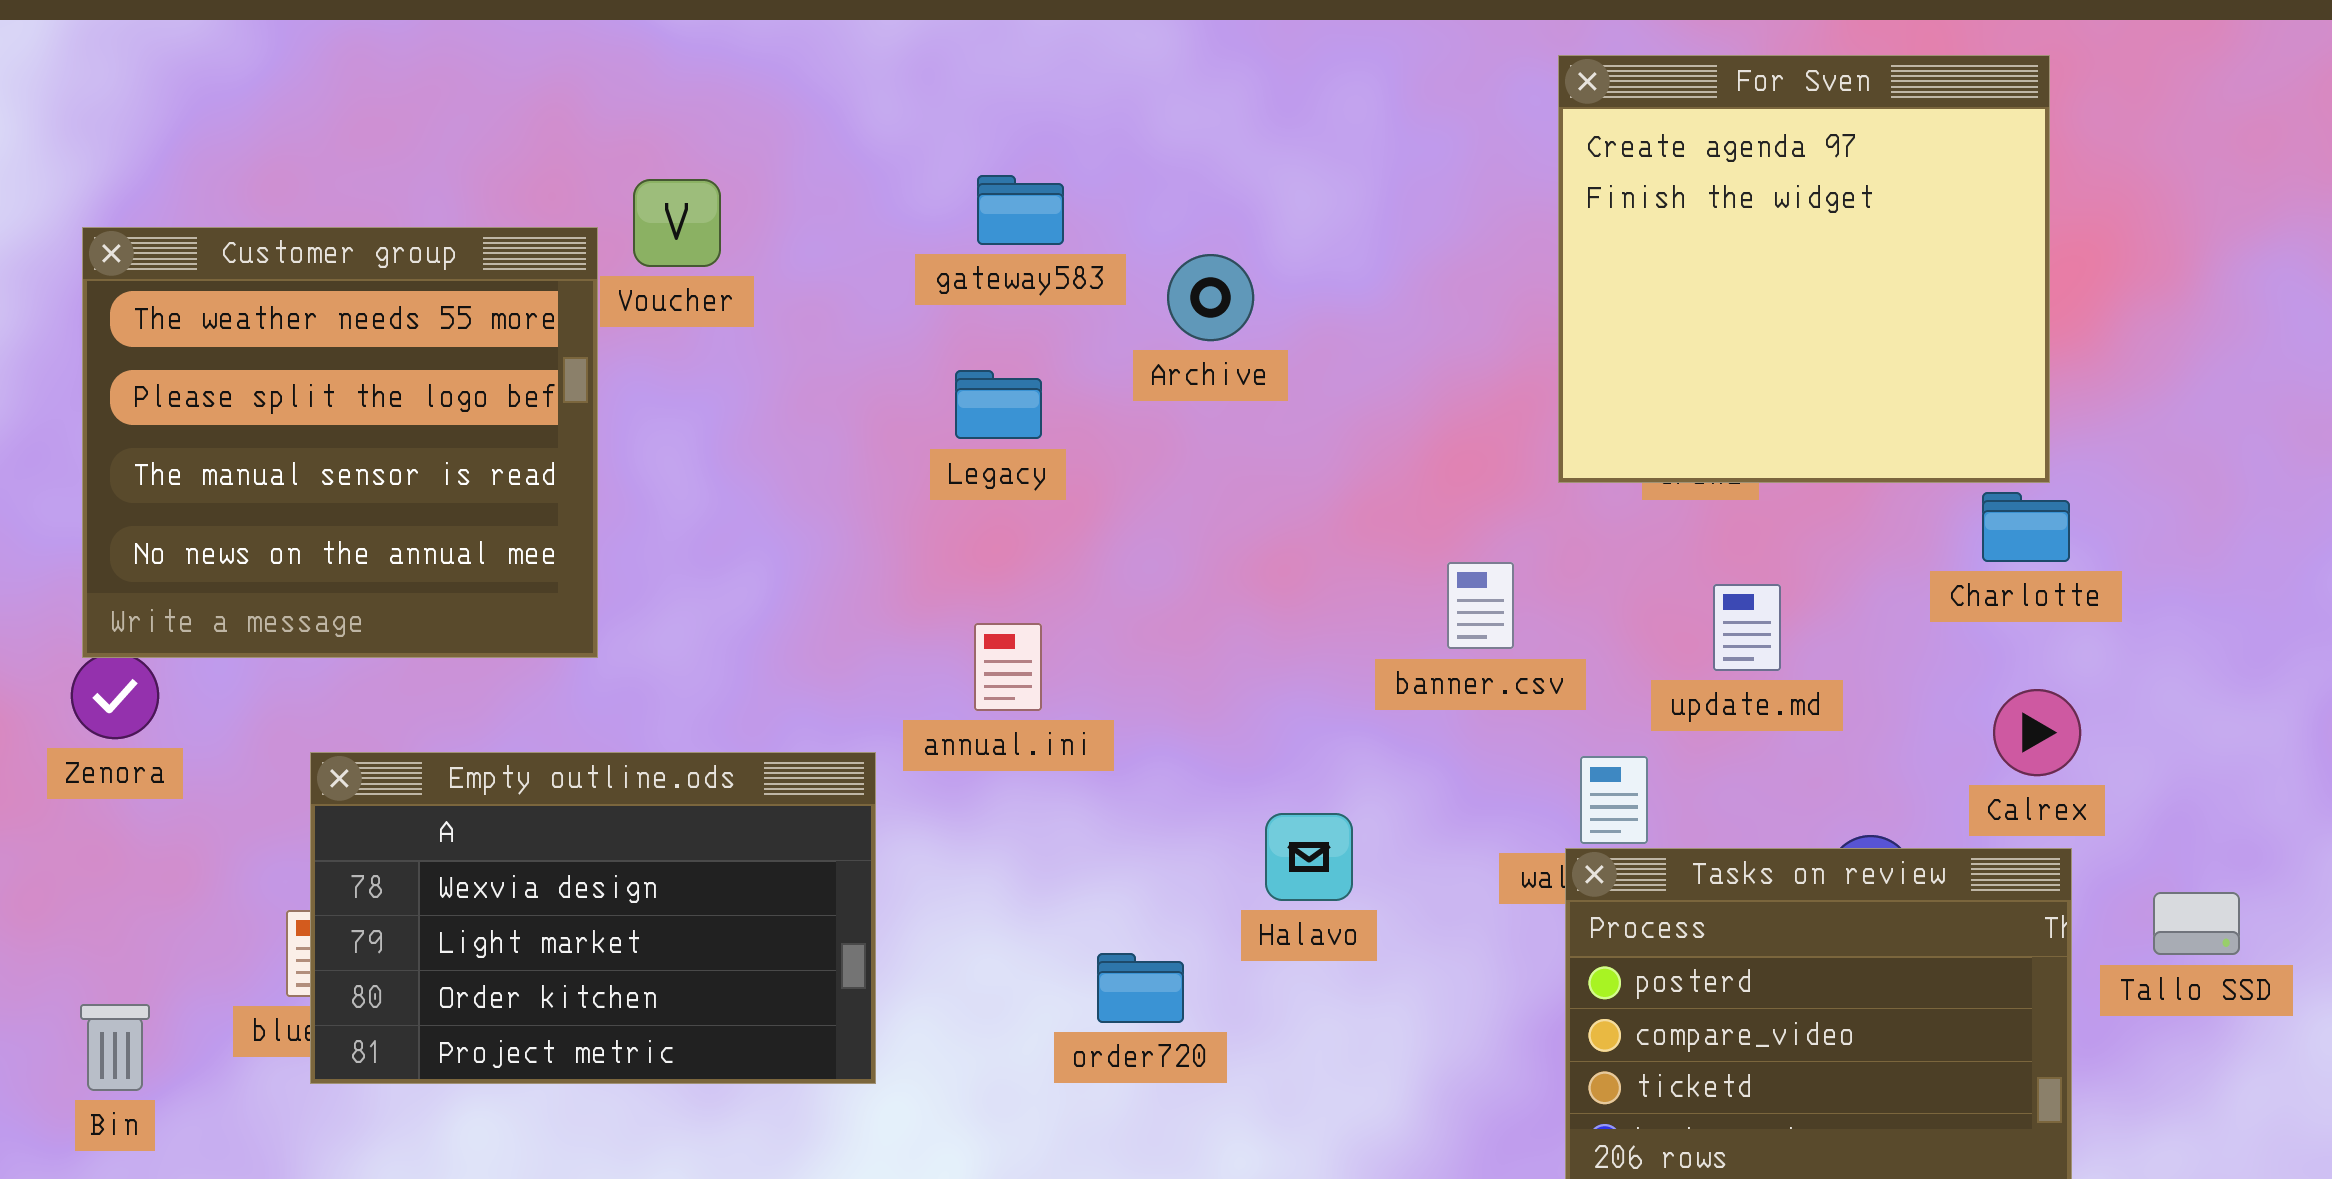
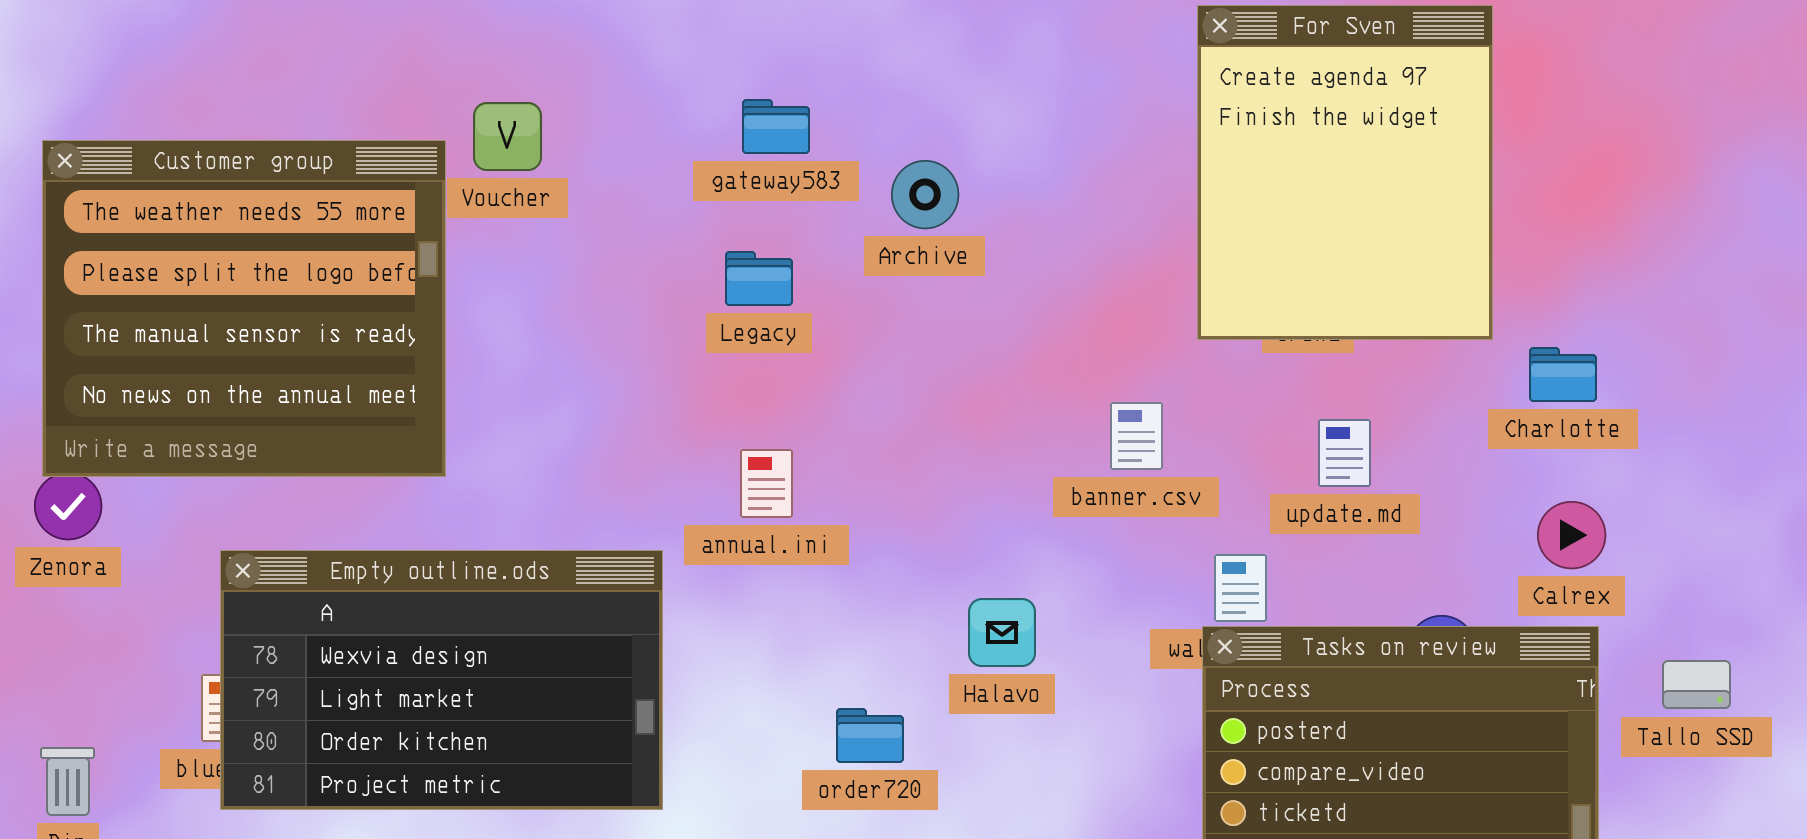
For Sven: [1558,55,2050,483] -> [1197,5,1493,340], resized

